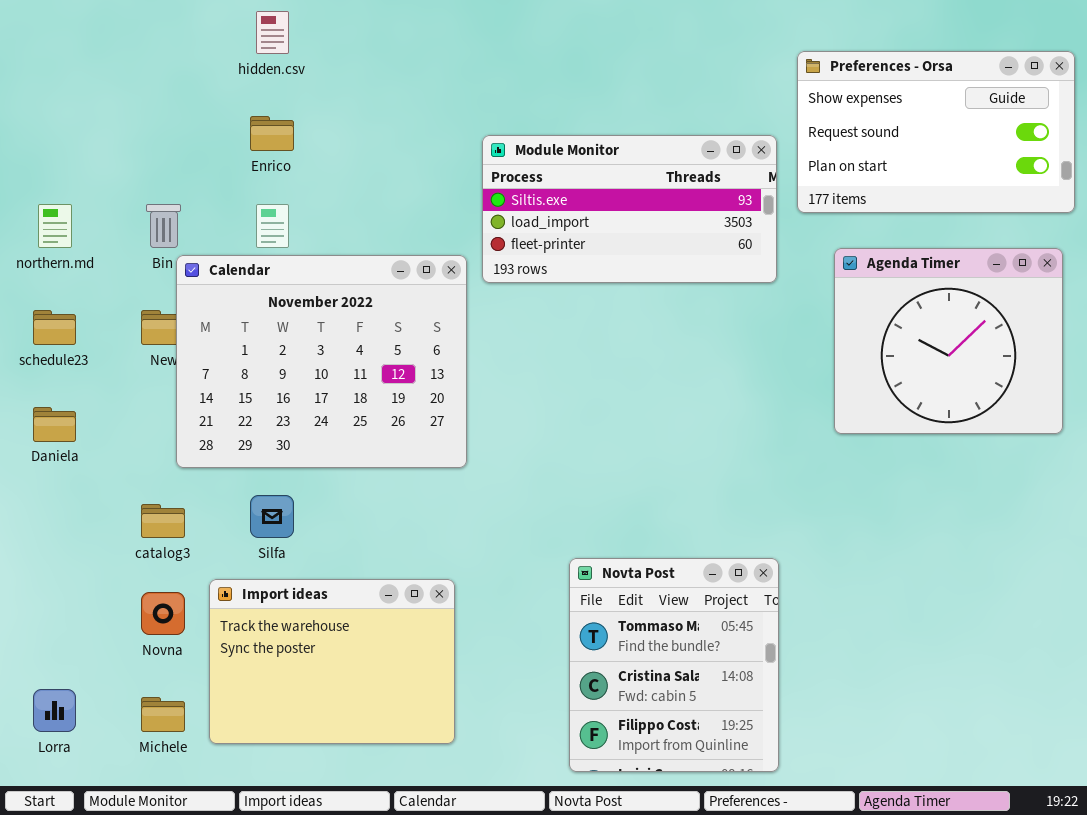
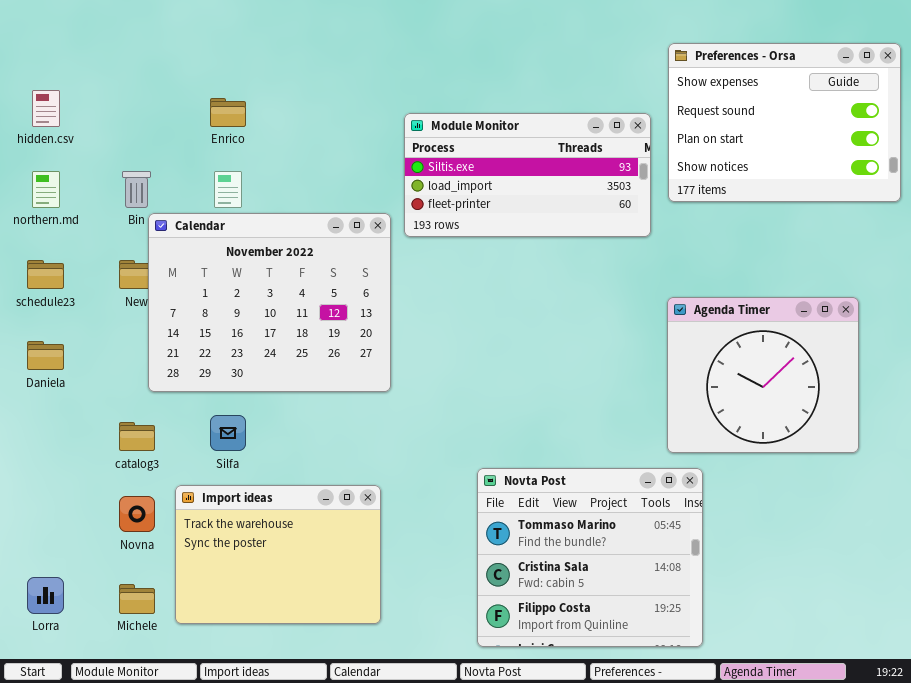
hidden.csv: [256,11,289,54] -> [32,90,60,127], moved
Preferences - Orsa: [797,51,1075,213] -> [668,43,901,202], resized
Agenda Timer: [834,248,1063,434] -> [667,297,859,453], moved
Novta Post: [569,558,779,772] -> [477,468,703,647], resized

